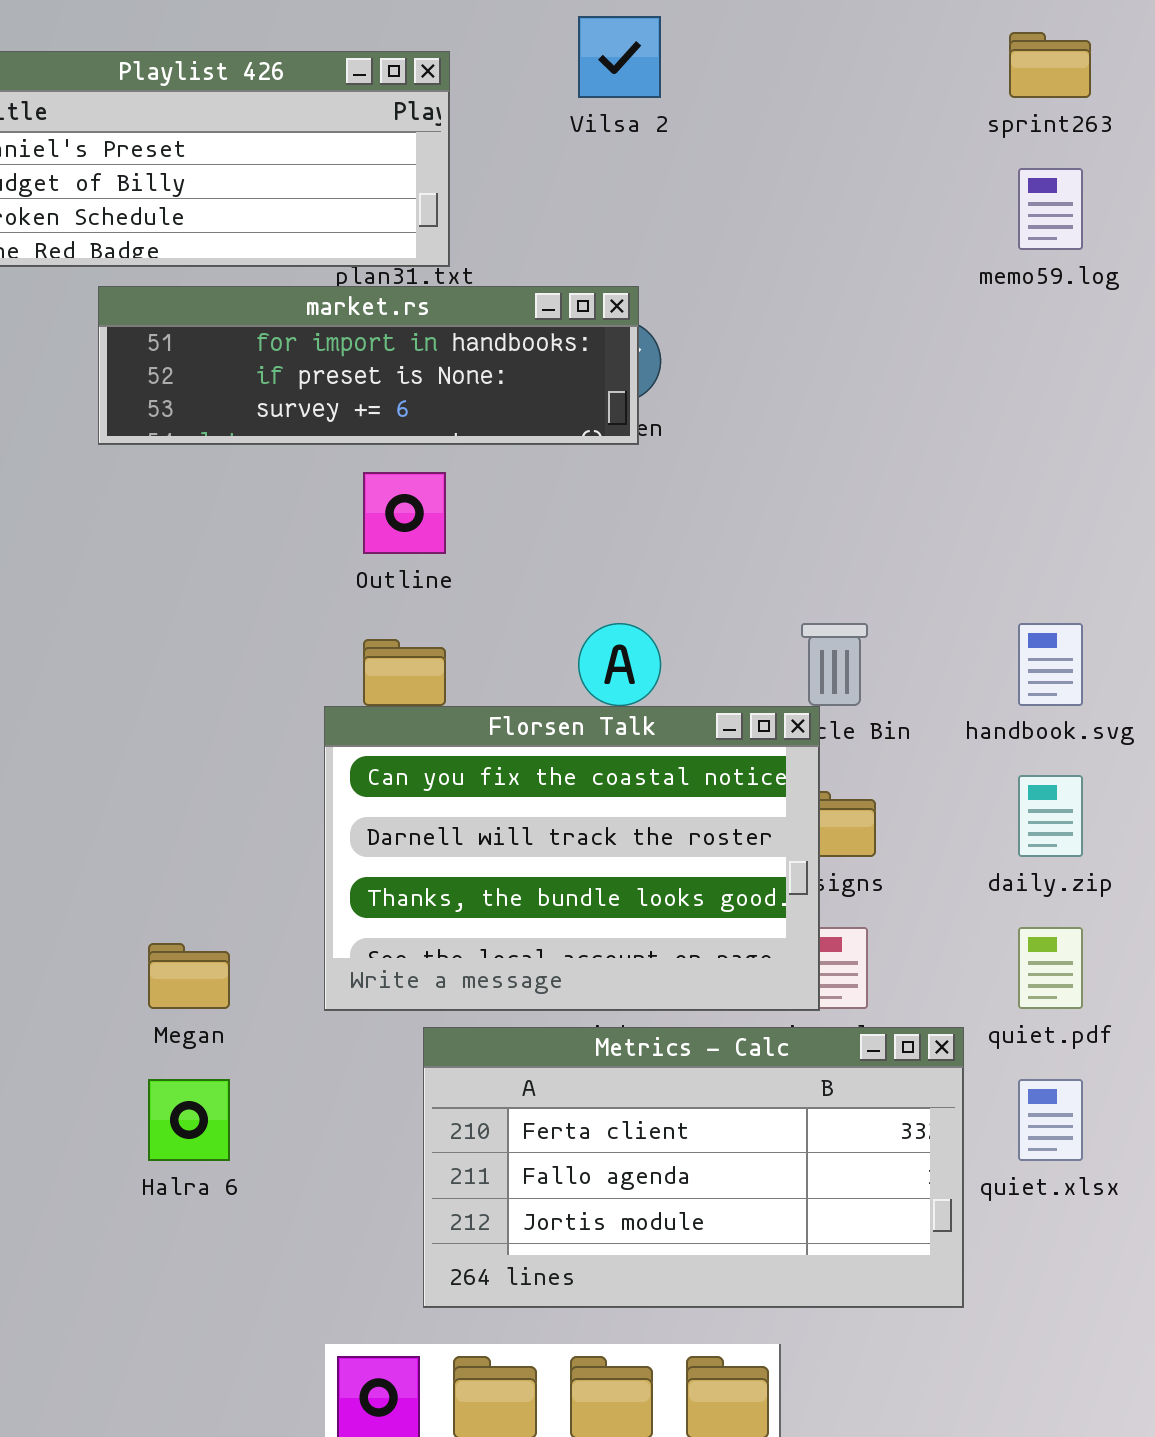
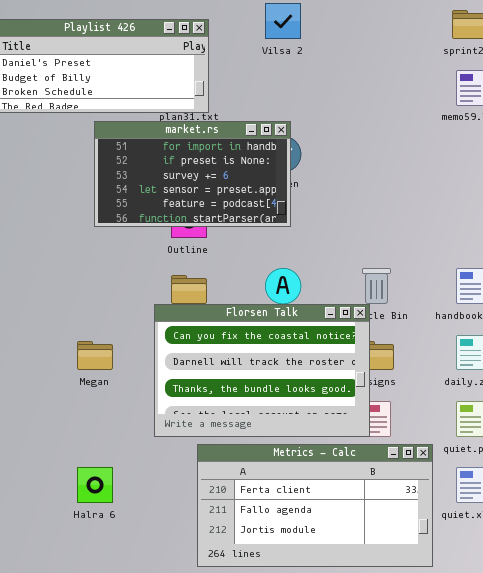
market.rs: [98,286,639,445] -> [94,121,291,227], resized
Megan: [148,943,230,1009] -> [77,341,113,370], moved

